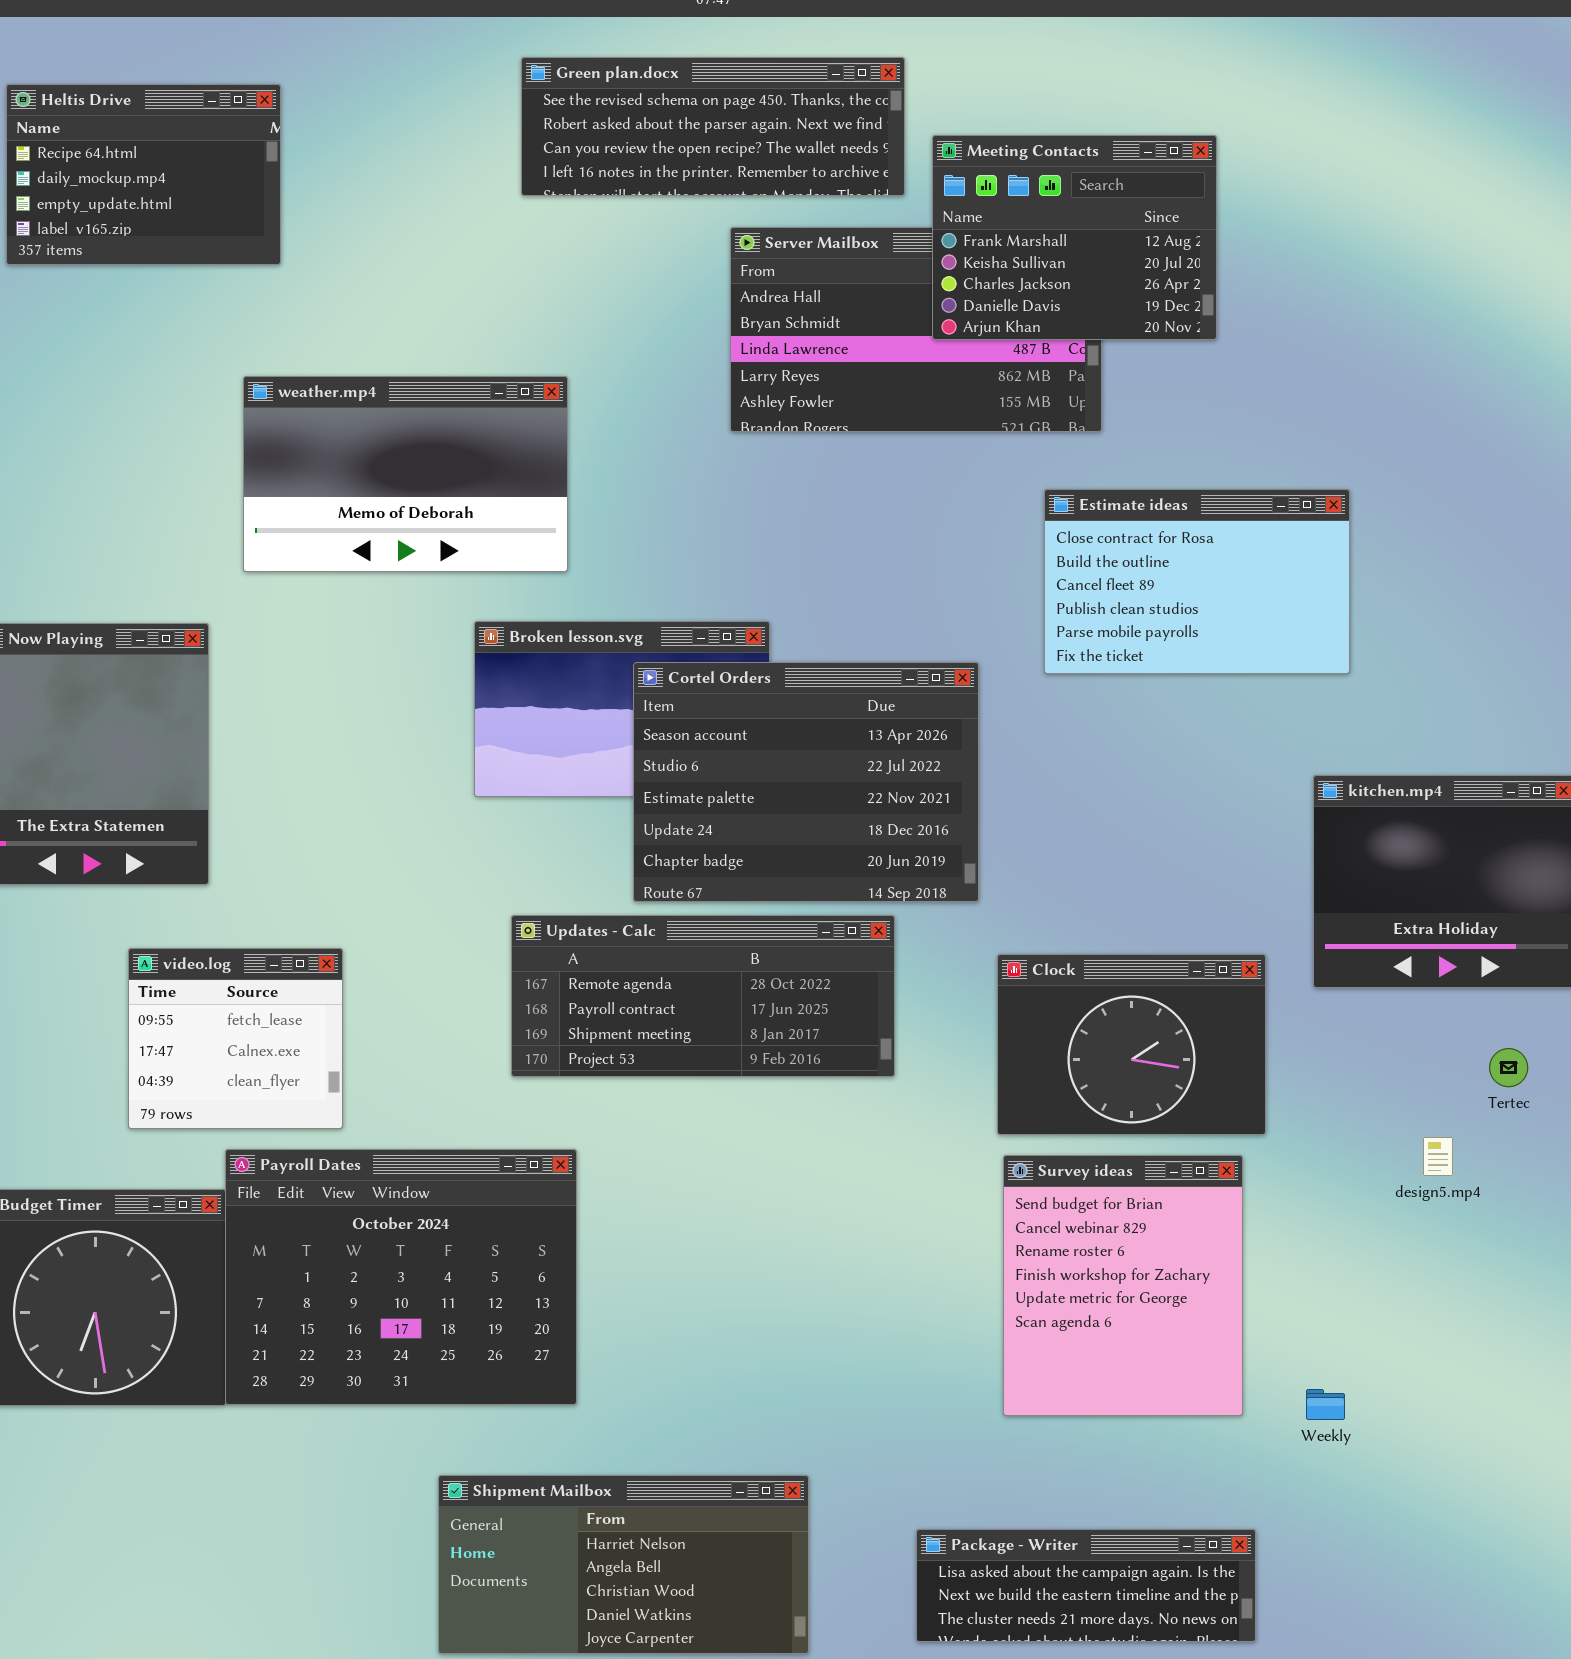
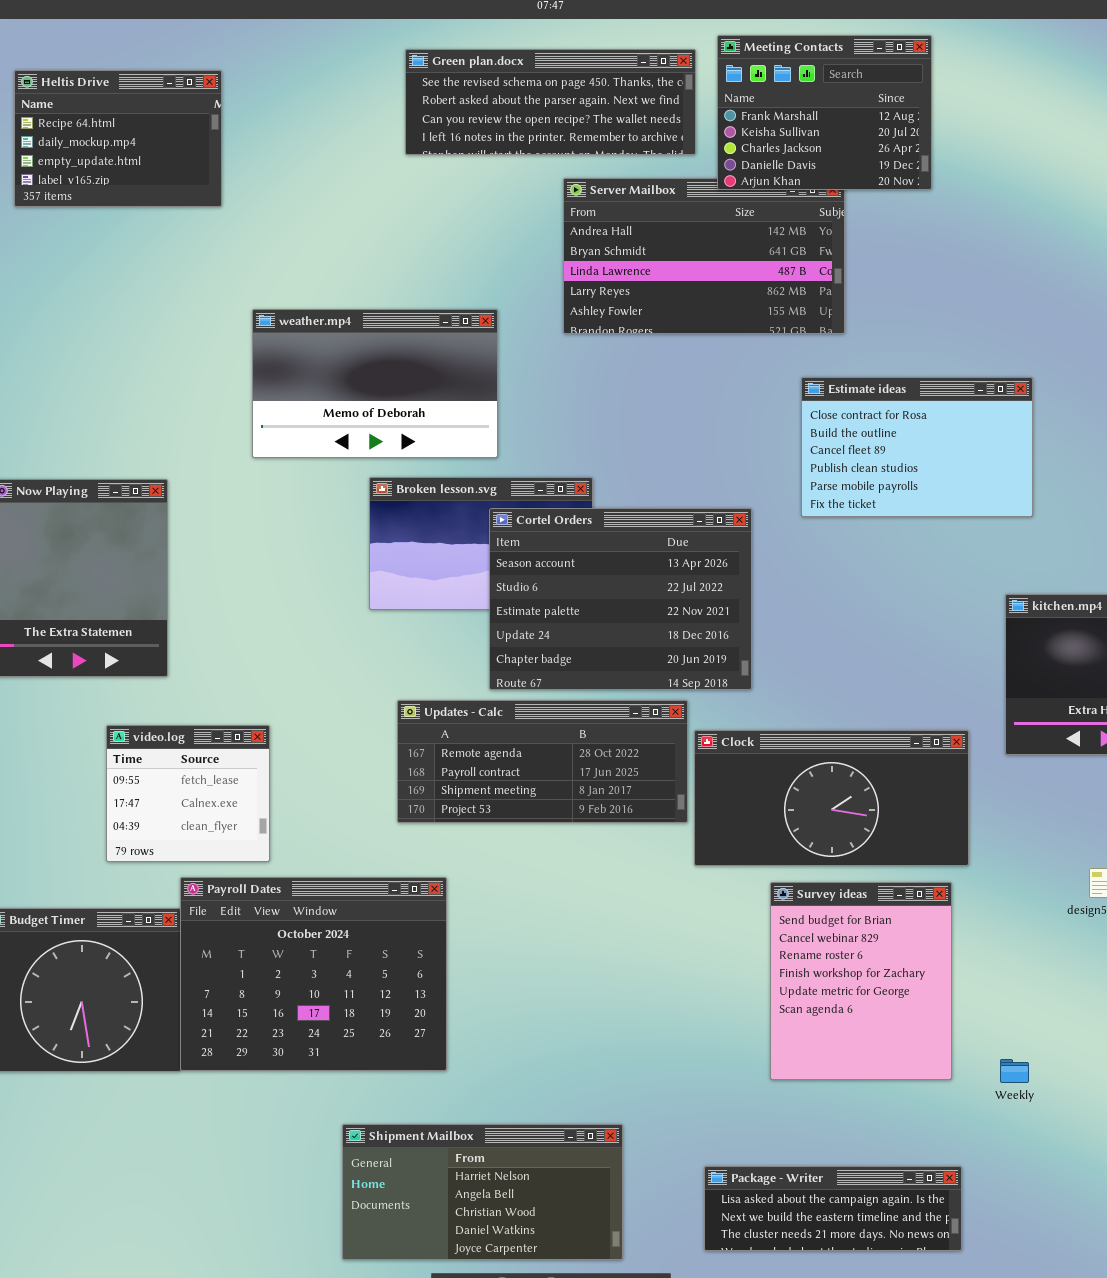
Meeting Contacts: [932,135,1217,340] -> [717,35,932,190], moved
weather.mp4: [243,376,568,572] -> [252,309,498,458], moved
Clock: [997,954,1266,1135] -> [694,730,969,866], resized

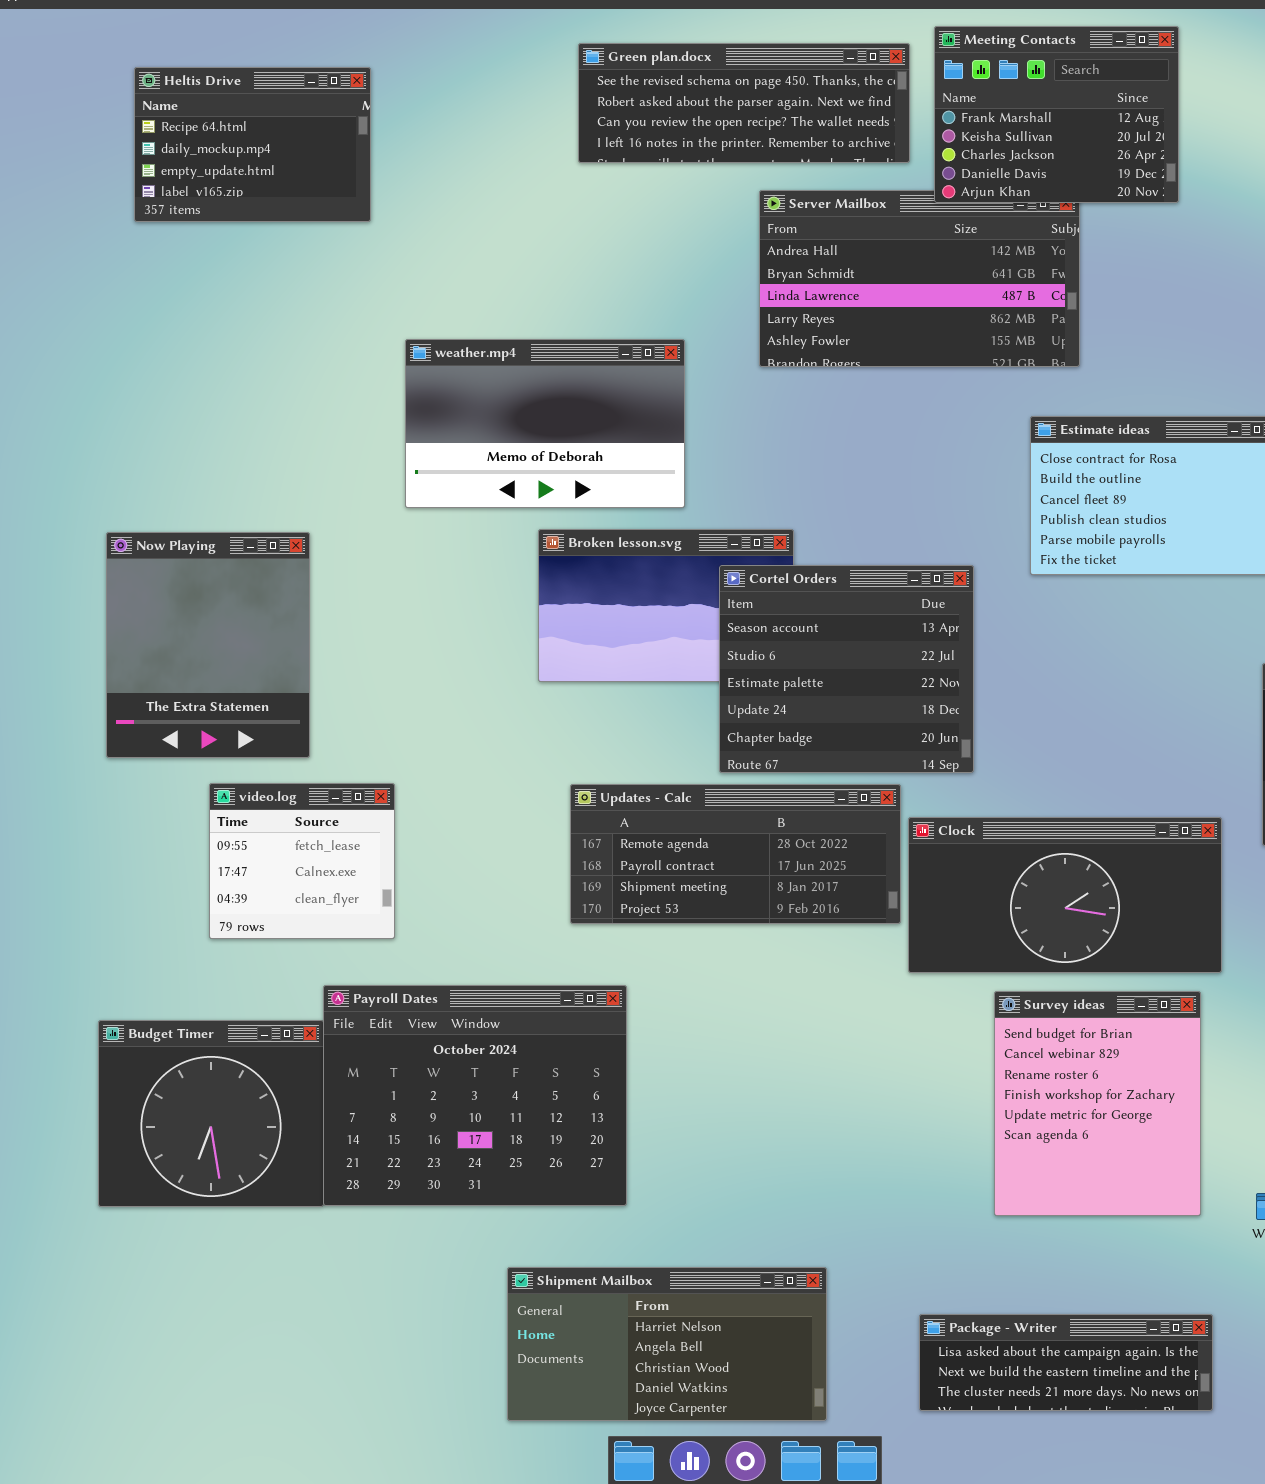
Cortel Orders: [489,508,752,690] -> [719,565,974,773], resized
video.log: [106,725,270,862] -> [209,783,395,939], moved

